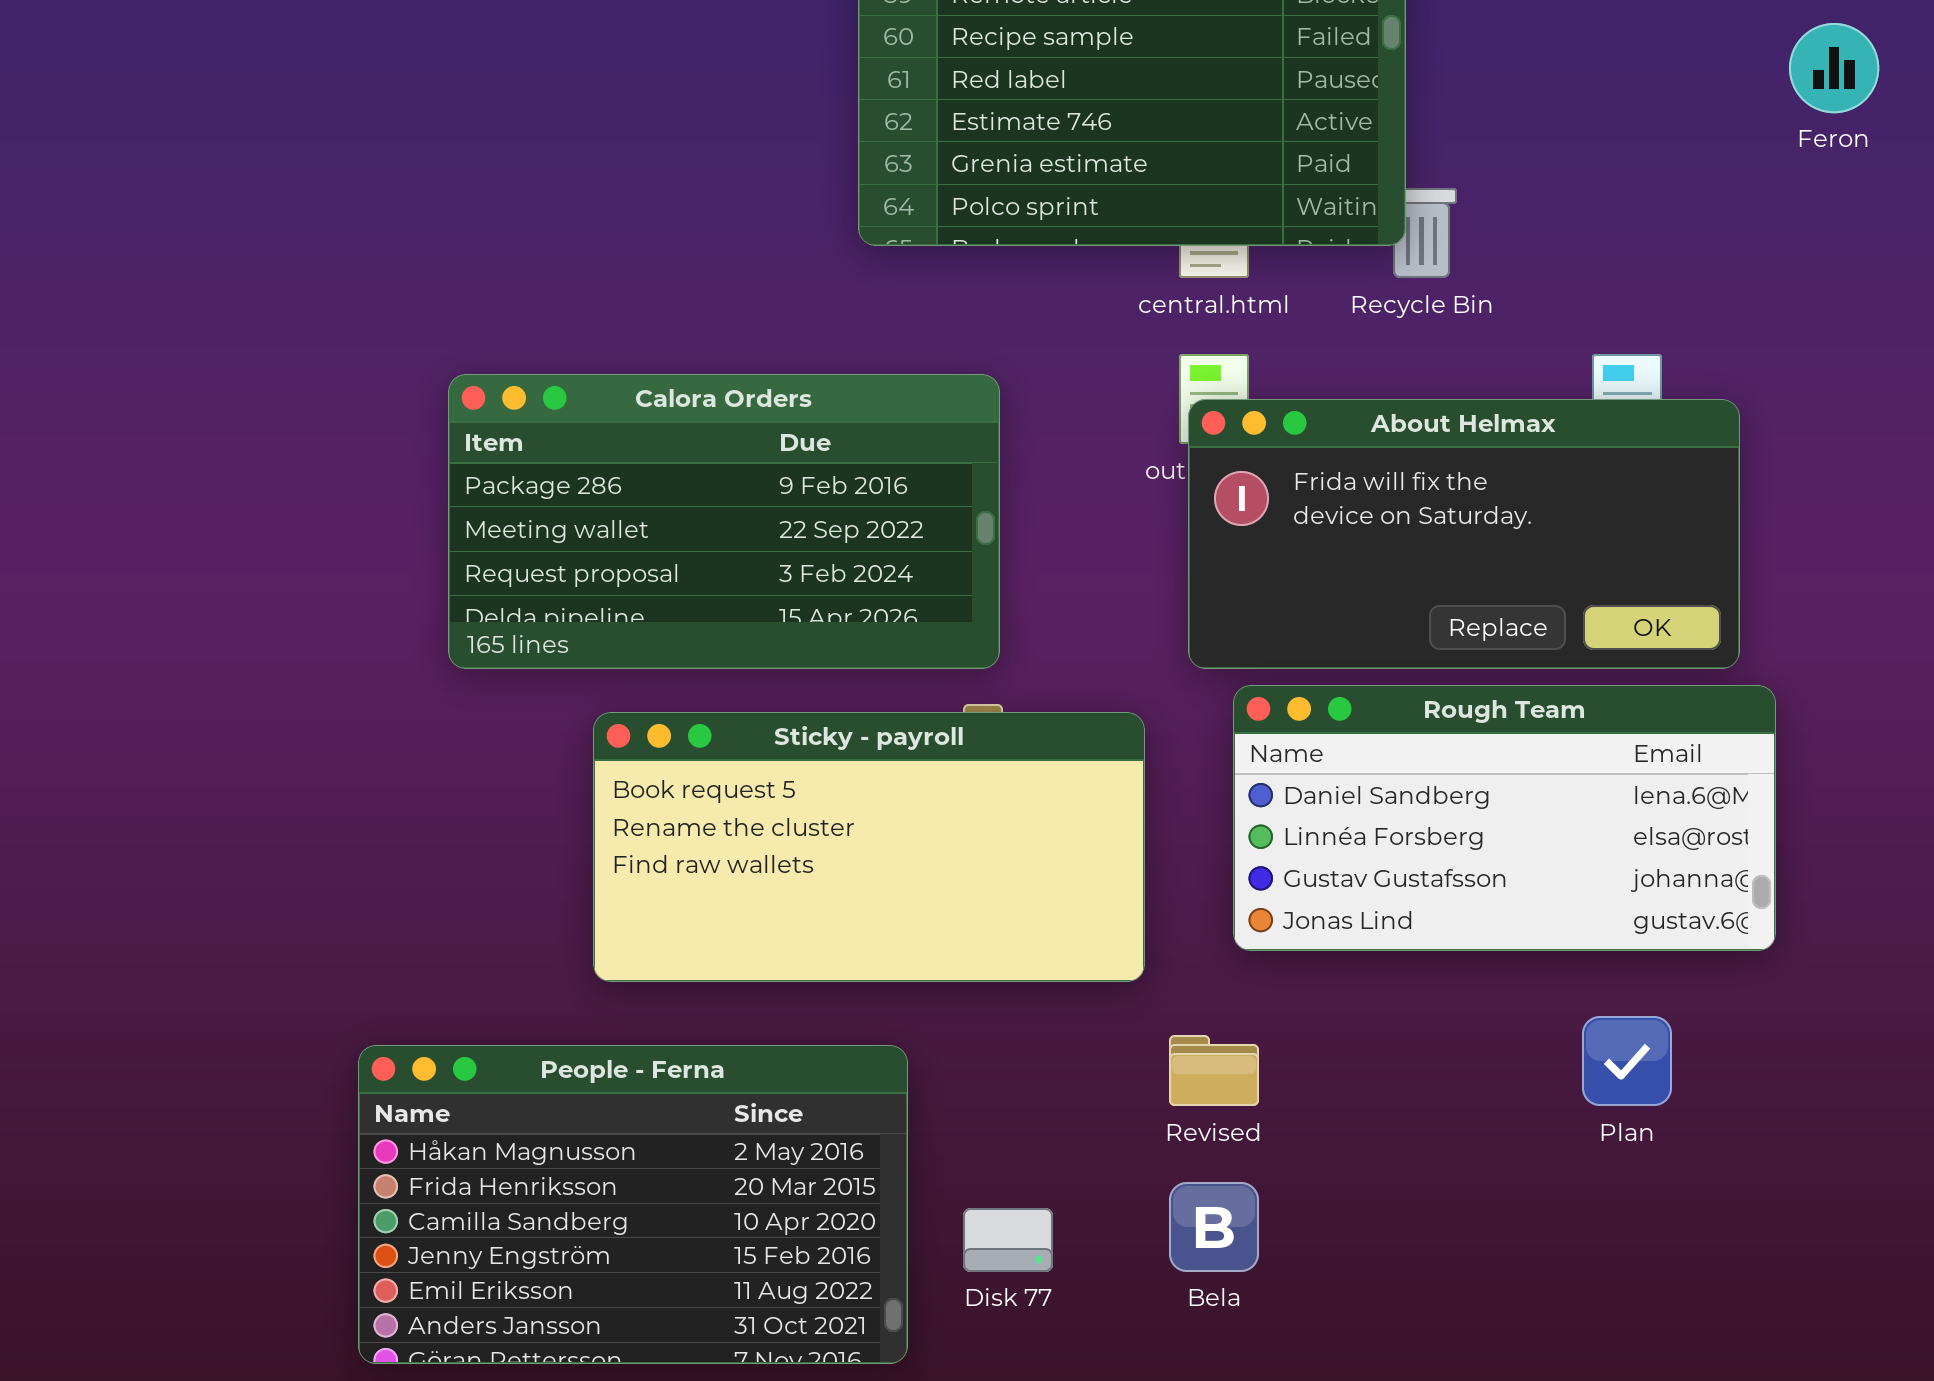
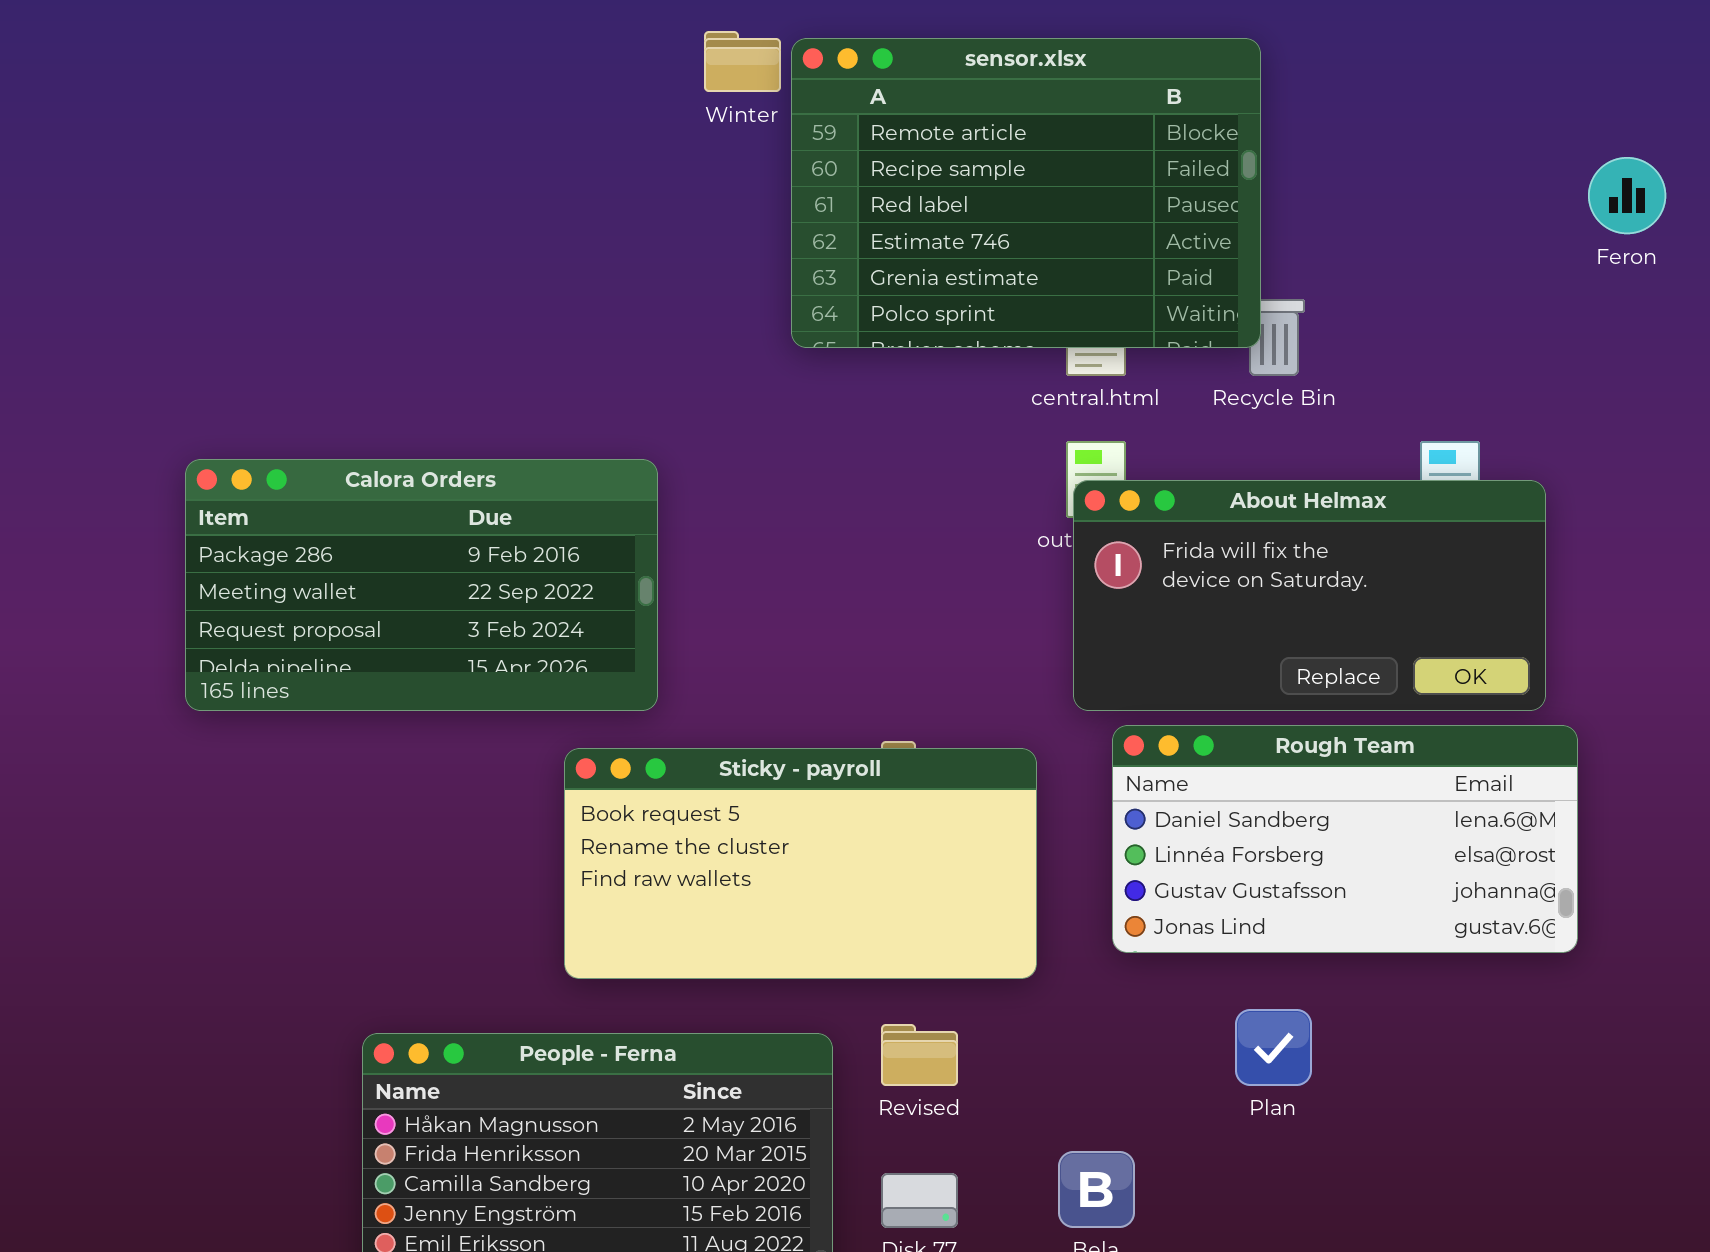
Calora Orders: [448,374,1000,669] -> [185,459,658,711], moved
Plan: [1582,1016,1672,1106] -> [1235,1009,1312,1086], moved
Revised: [1169,1035,1259,1106] -> [881,1024,958,1086], moved

